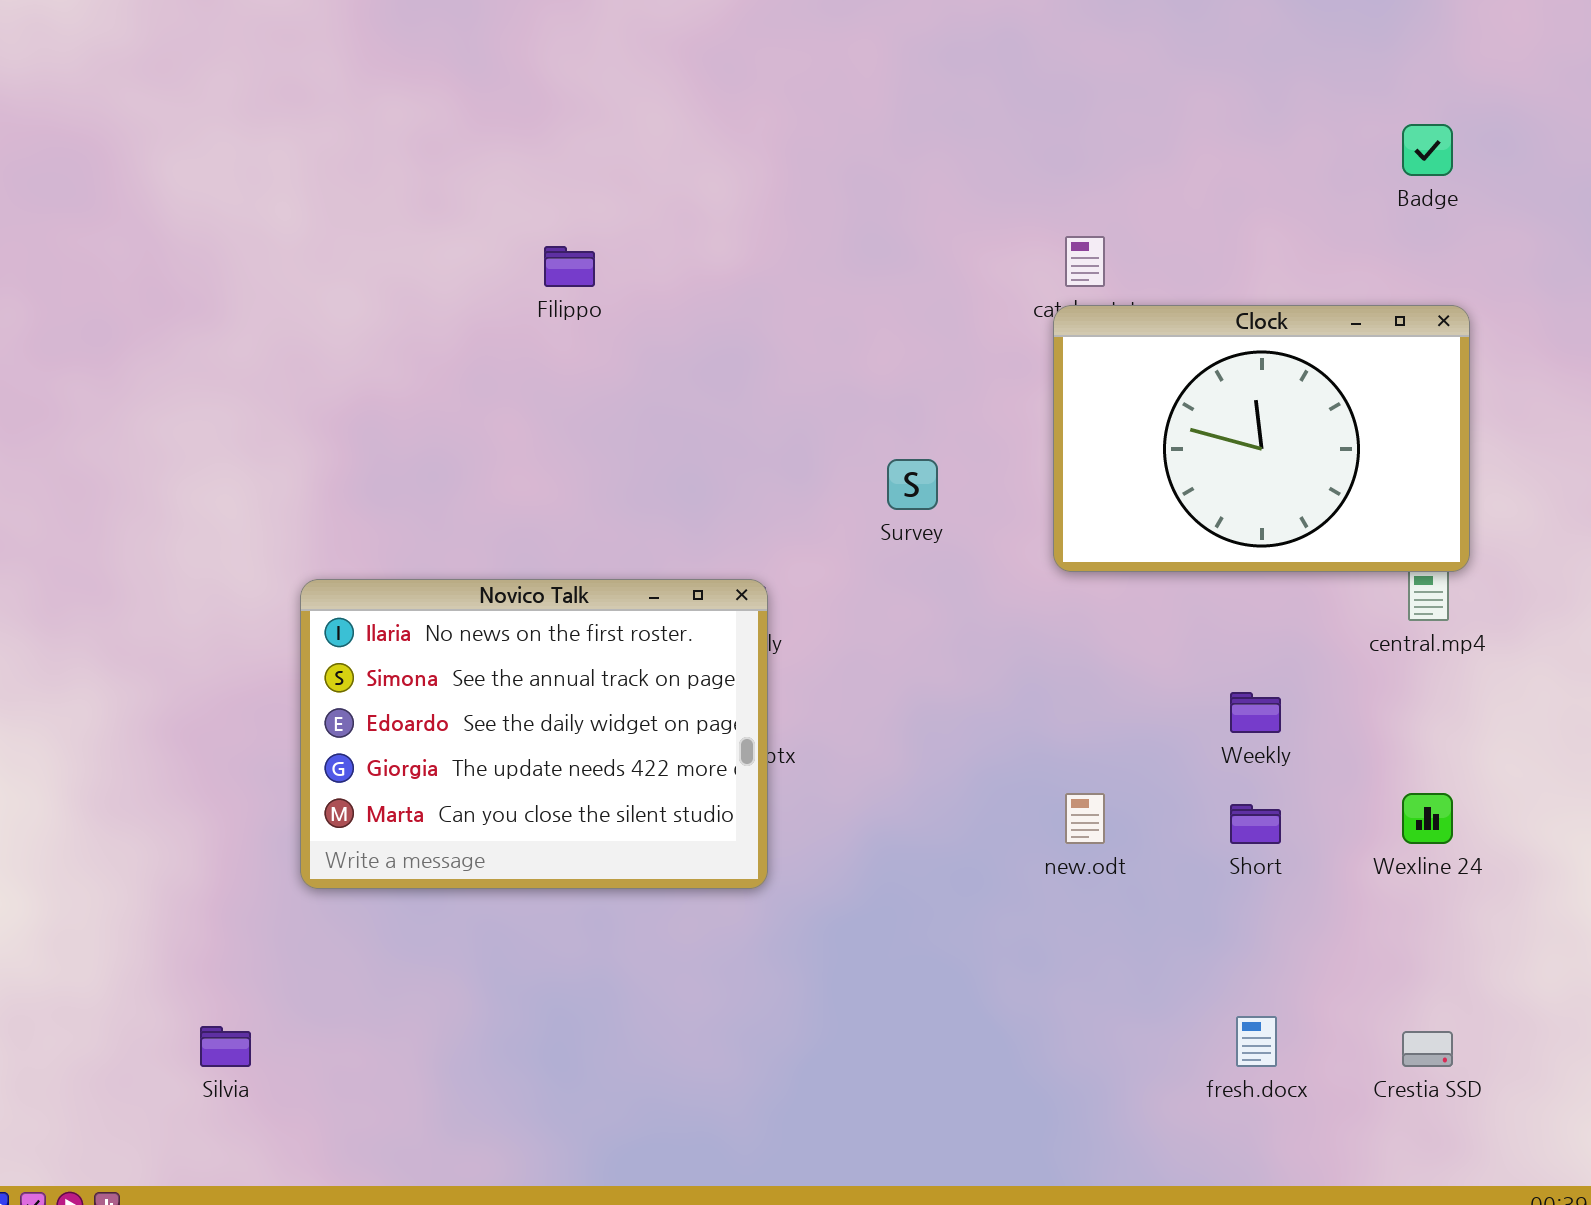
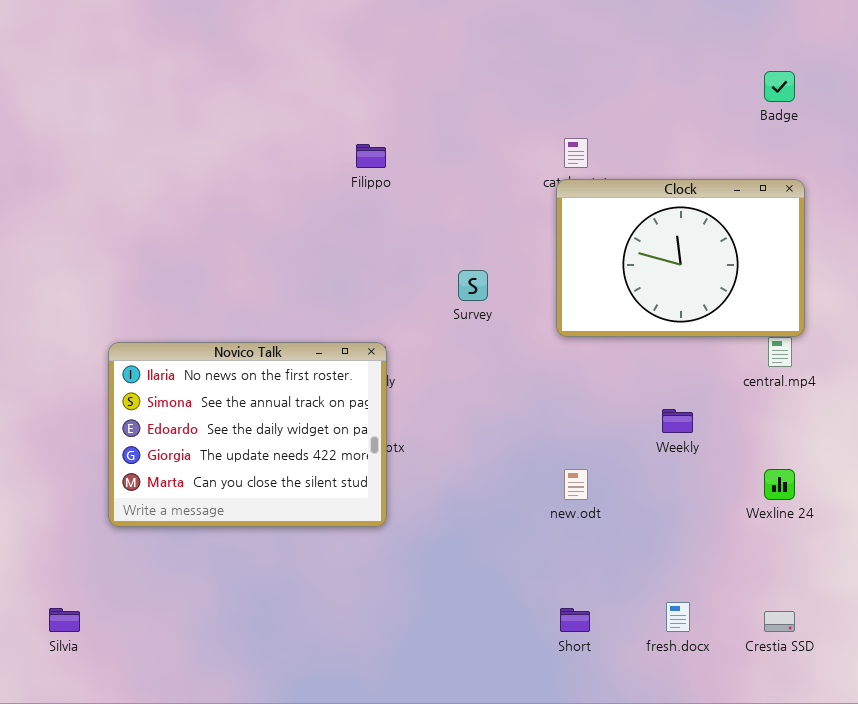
Filippo: [544,246,595,287] -> [356,144,386,168], moved
Short: [1230,804,1281,844] -> [560,608,590,632], moved

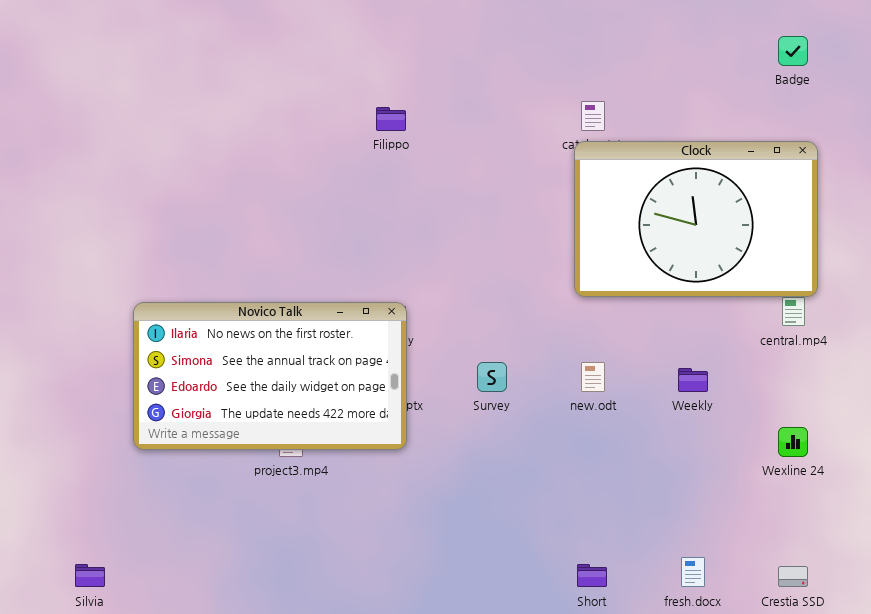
Survey: [458,270,488,301] -> [477,362,507,392], moved
Novico Talk: [108,342,387,527] -> [133,302,407,450], resized
new.odt: [564,469,588,500] -> [581,362,605,392], moved

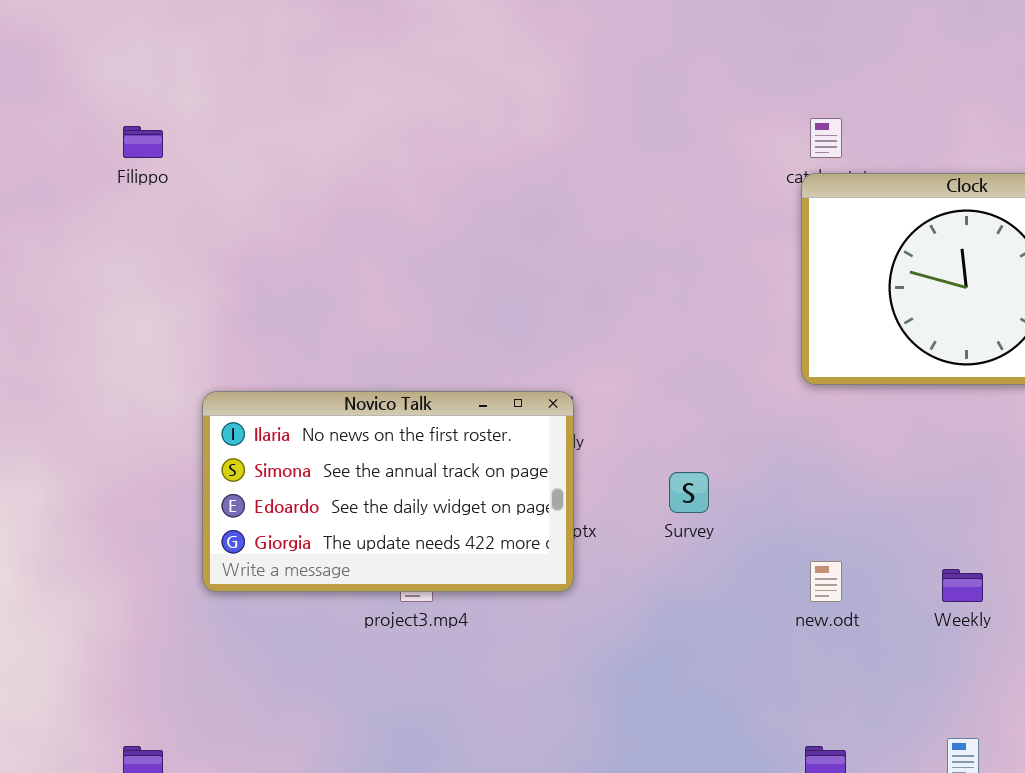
Filippo: [376,107,406,131] -> [123,126,163,158], moved
new.odt: [581,362,605,392] -> [810,561,842,602], moved
Weekly: [678,368,708,392] -> [942,569,983,602], moved

